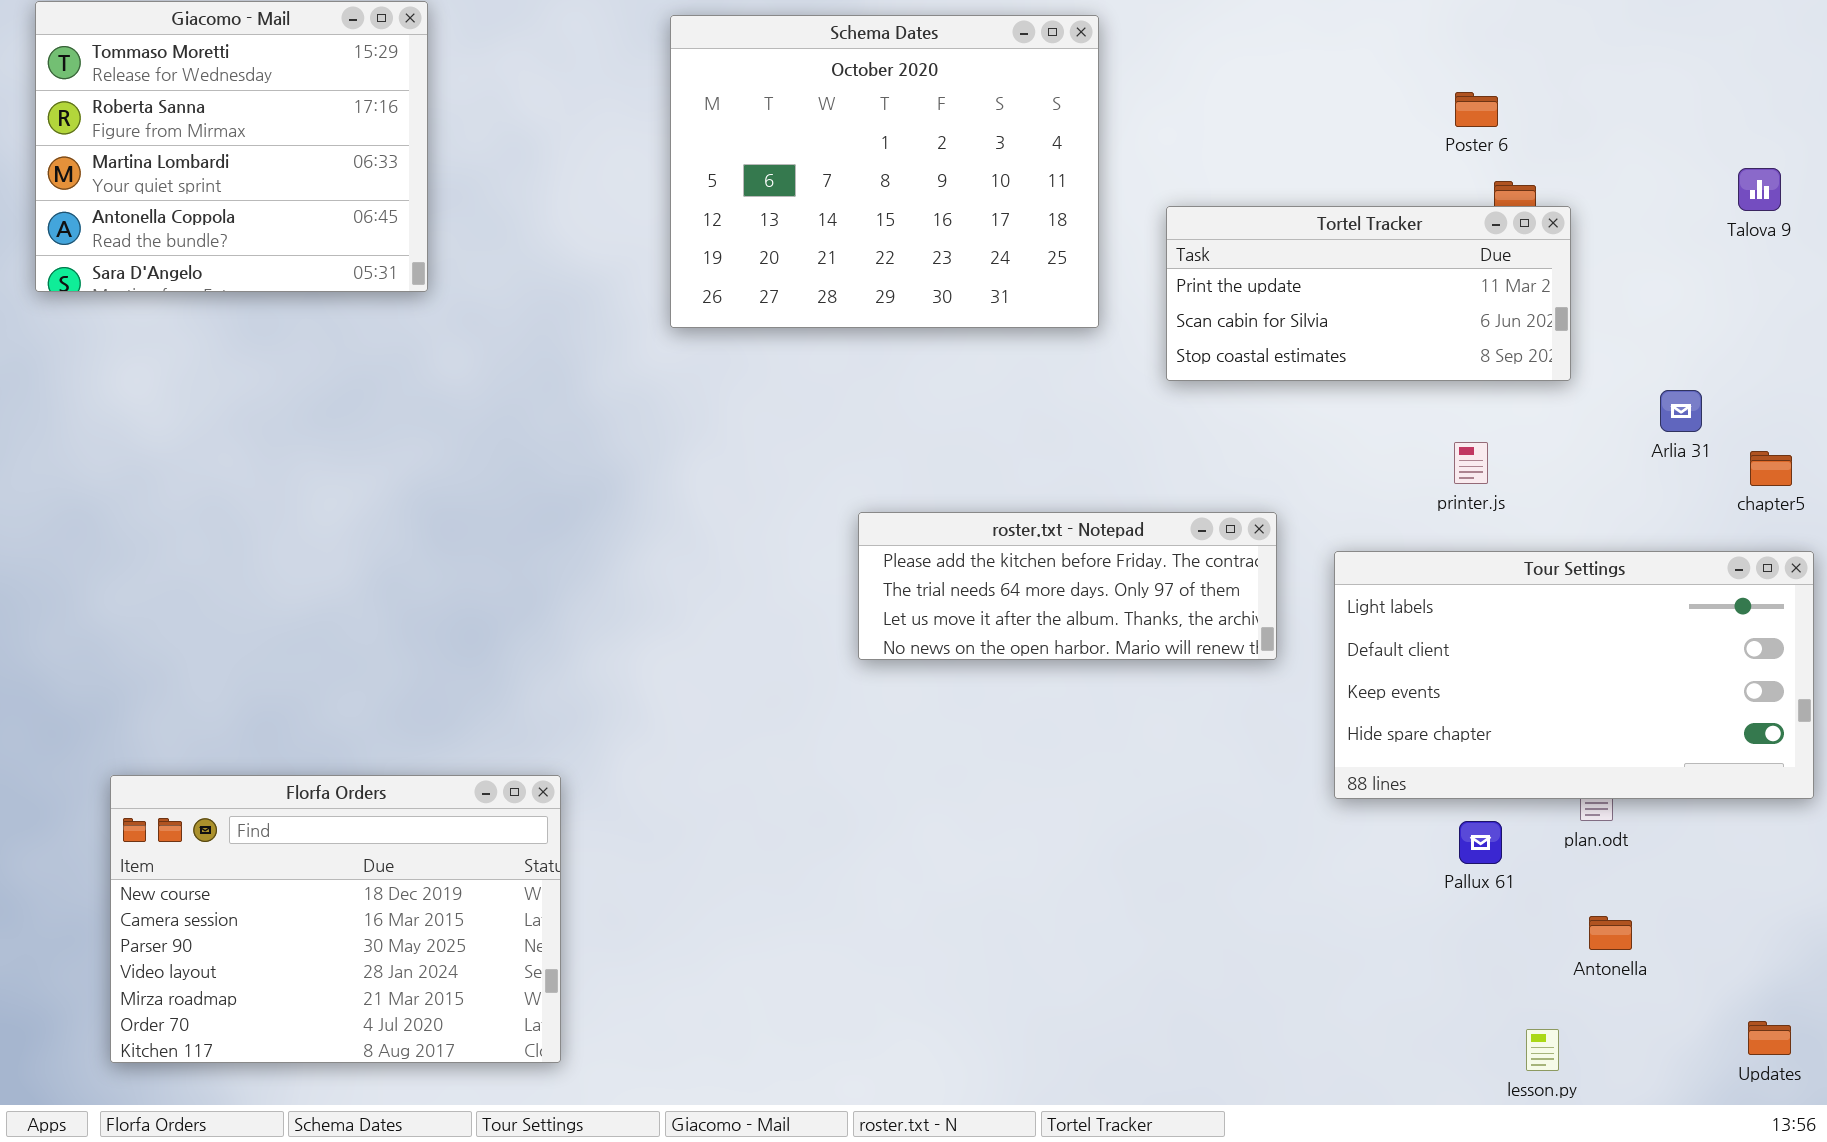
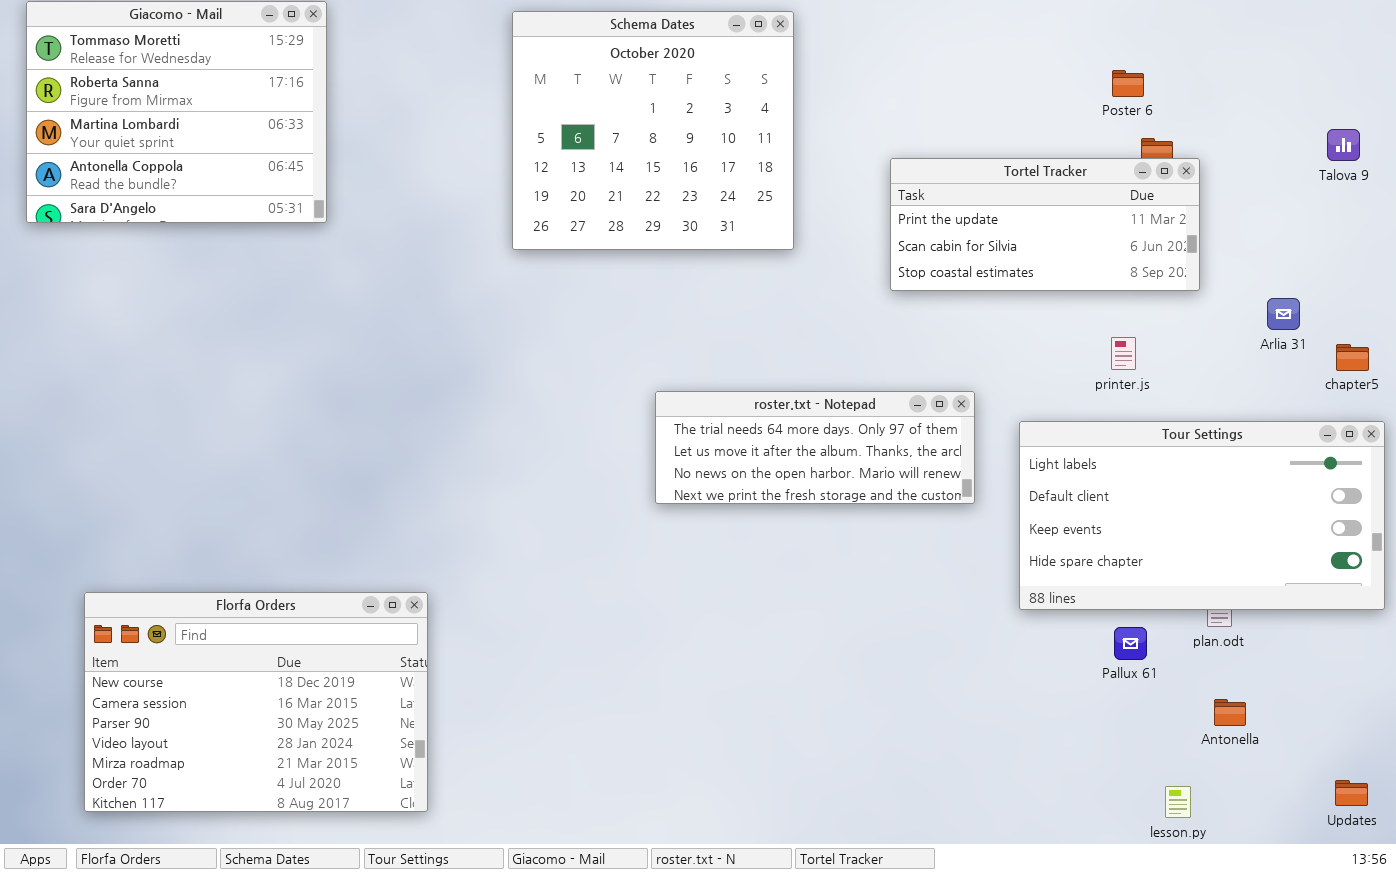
Schema Dates: [670,15,1099,328] -> [512,11,794,250], resized
roster.txt - Notepad: [858,512,1277,660] -> [655,391,975,504], scrolled down 1 row

